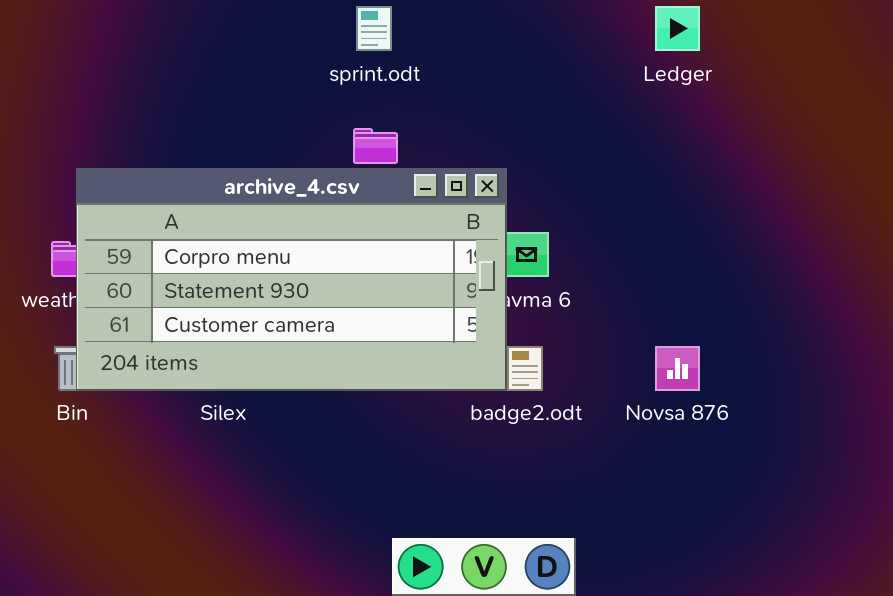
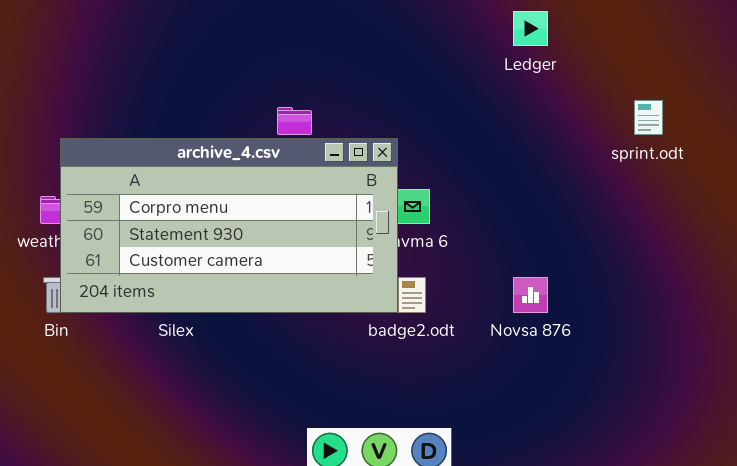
sprint.odt: [356,6,392,51] -> [634,100,663,135], moved

